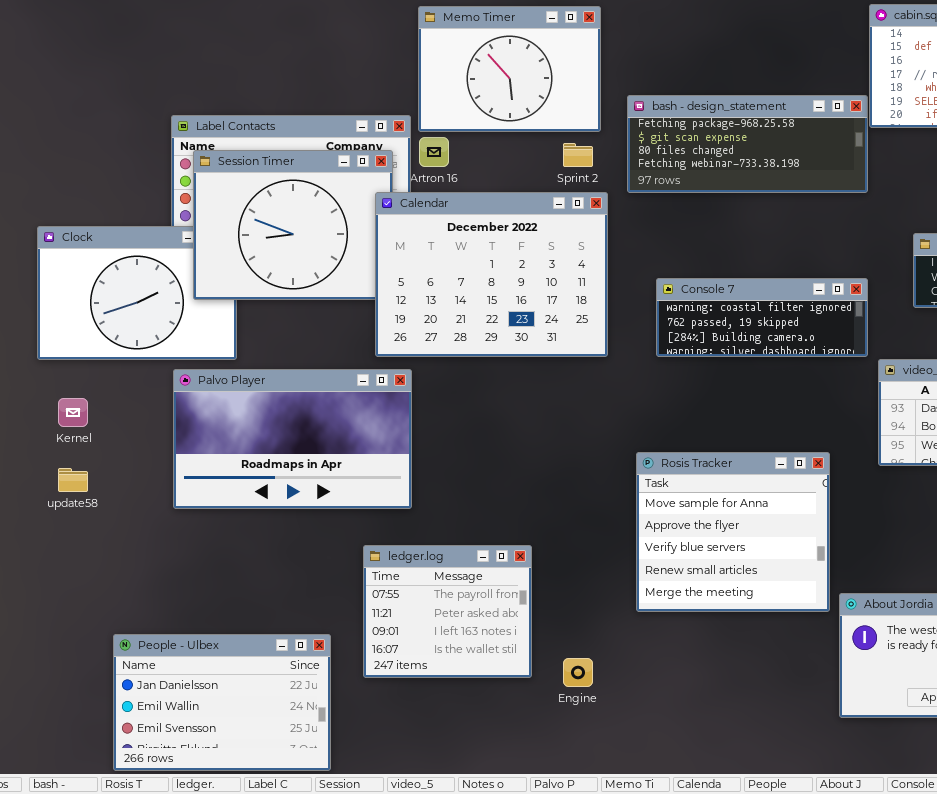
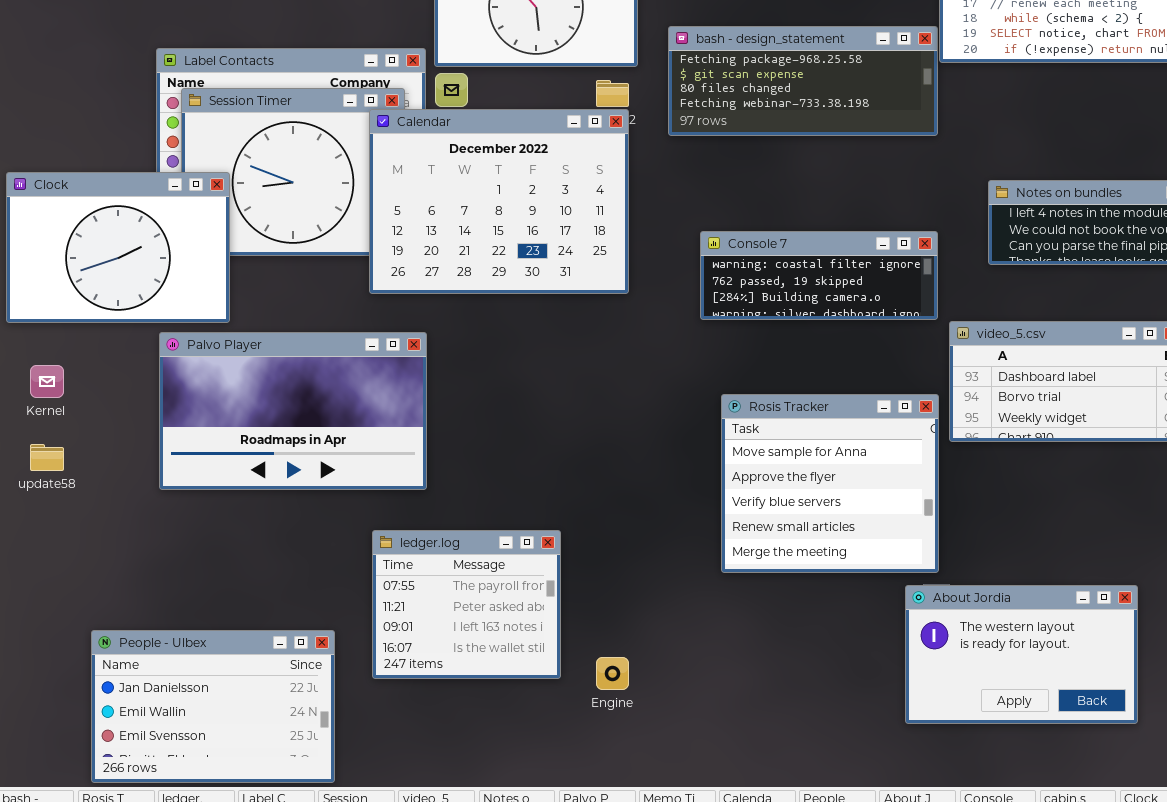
Calendar: [375,192,608,357] -> [369,109,629,294], moved
Clock: [37,226,237,360] -> [6,172,230,323], raised
Rosis Tracker: [636,452,830,612] -> [721,394,939,573], moved

